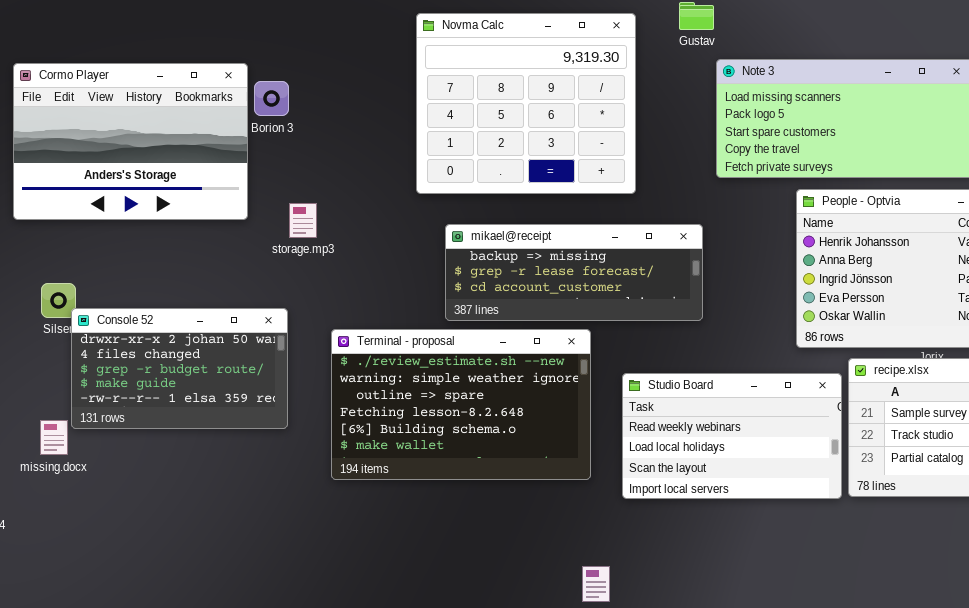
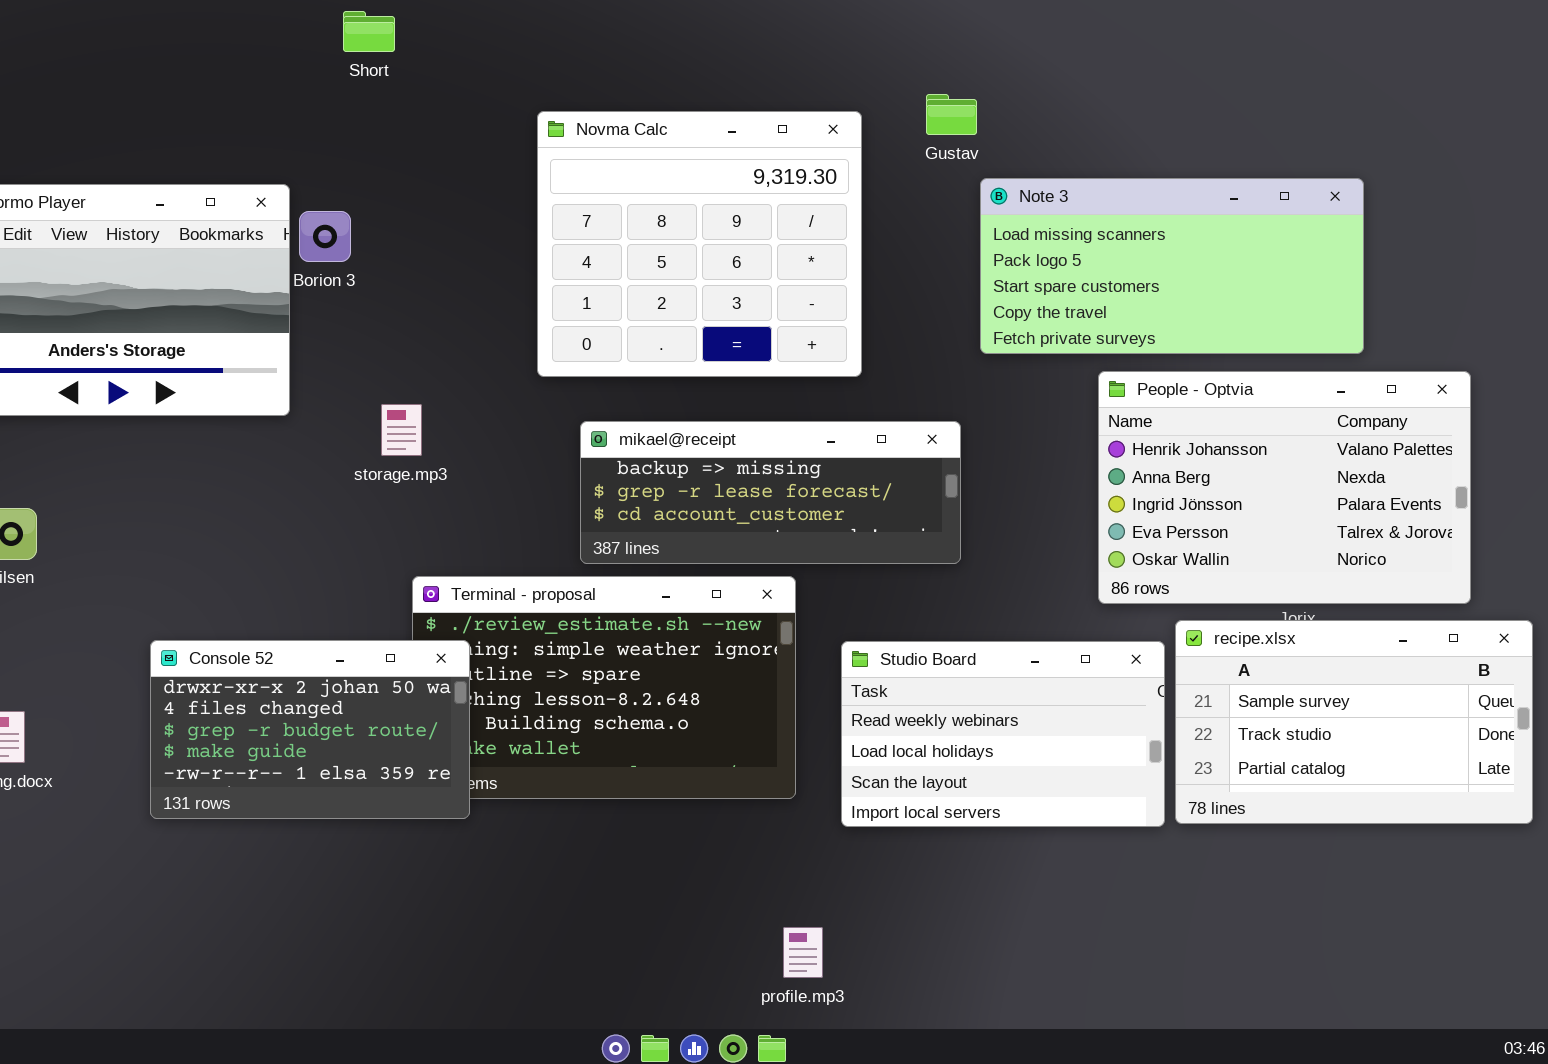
storage.mp3: [289,203,317,238] -> [381,404,422,456], moved
Console 52: [71,308,288,429] -> [150,640,470,819], moved

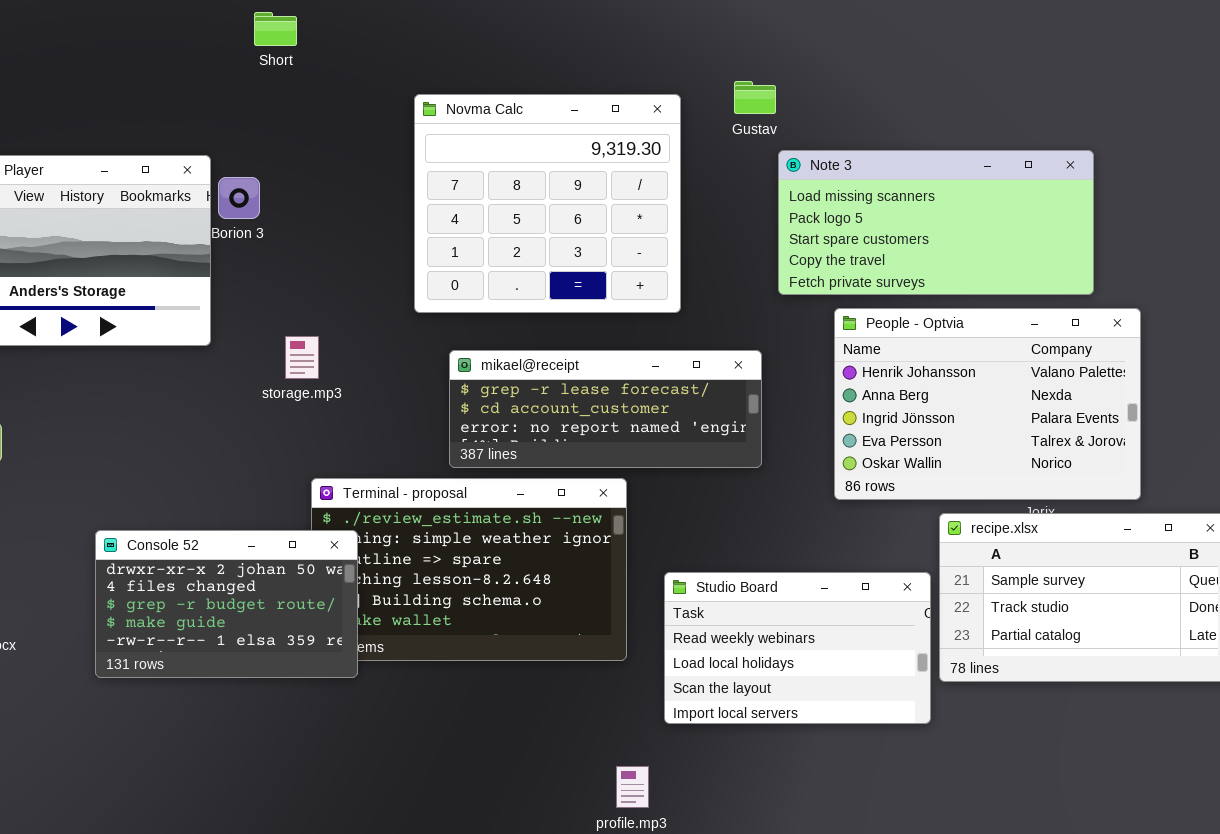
People - Optvia: [1098,371,1471,604] -> [834,308,1141,500], moved
mikael@receipt: [580,421,961,564] -> [449,350,762,468], scrolled down 1 row
Studio Board: [841,641,1165,827] -> [664,572,931,724], moved

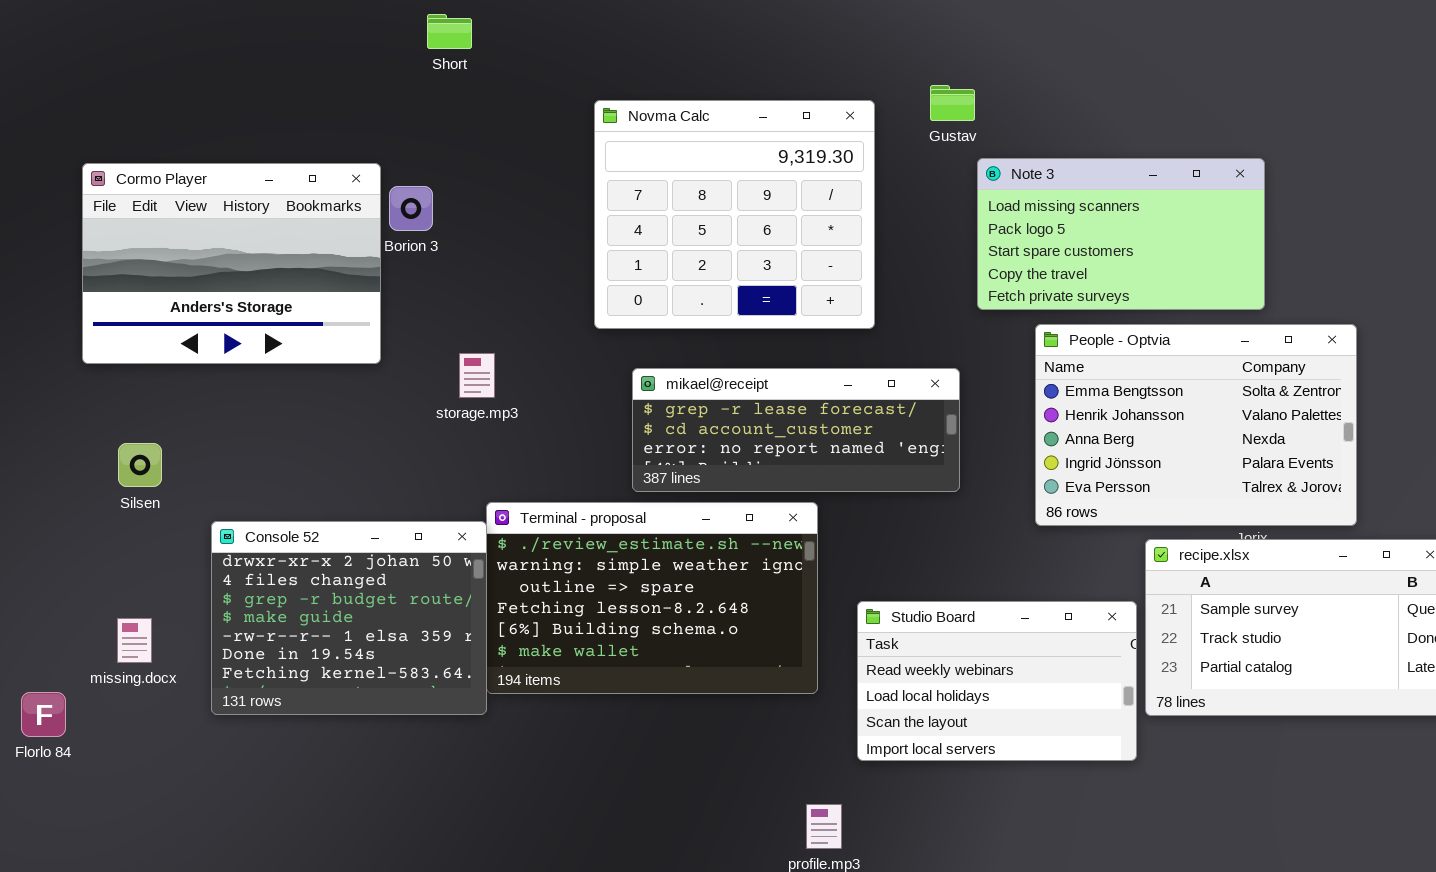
Note 3: [778,150,1094,295] -> [977,158,1265,310], resized
People - Optvia: [834,308,1141,500] -> [1035,324,1357,526], scrolled up 1 row
Console 52: [95,530,358,678] -> [211,521,487,715], moved, resized

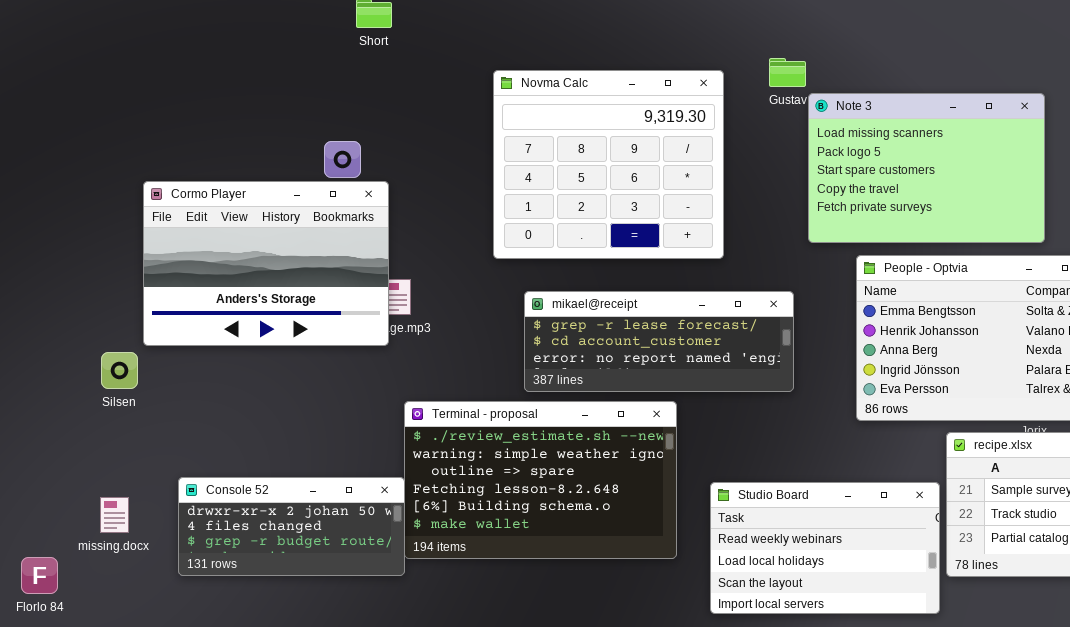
Note 3: [977,158,1265,310] -> [808,93,1045,243], resized
Cormo Player: [82,163,381,364] -> [143,181,389,346], moved
Console 52: [211,521,487,715] -> [178,477,405,576], resized

